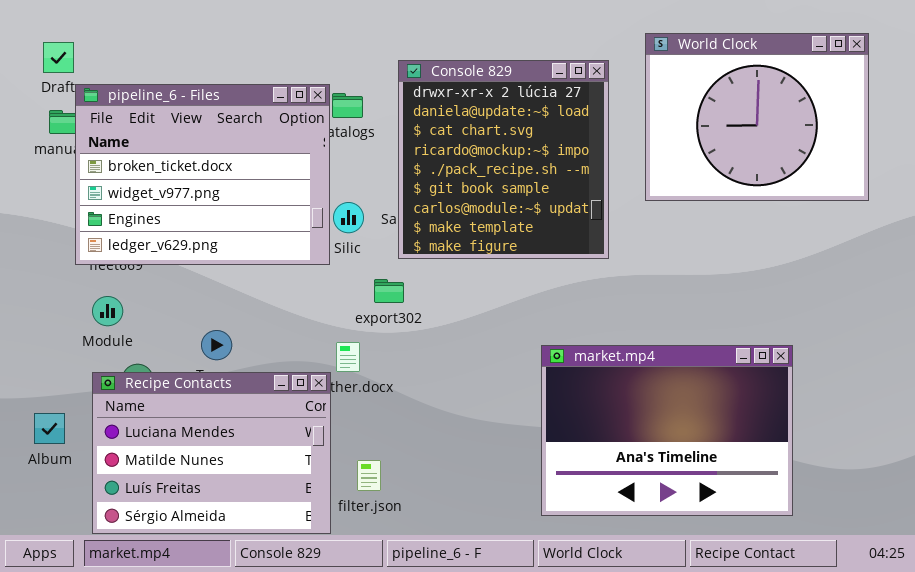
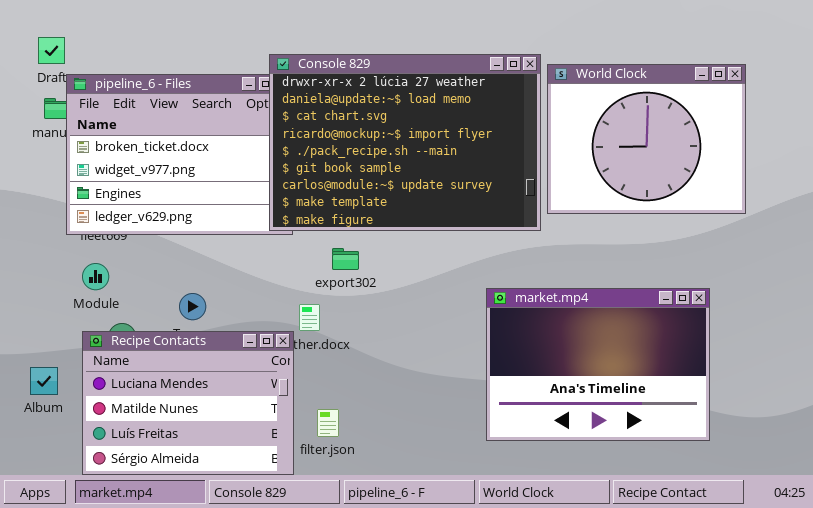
World Clock: [645,33,869,201] -> [547,64,746,214], moved
Console 829: [398,60,609,259] -> [269,54,541,231], resized
market.mp4: [541,345,793,516] -> [486,288,710,441], moved

